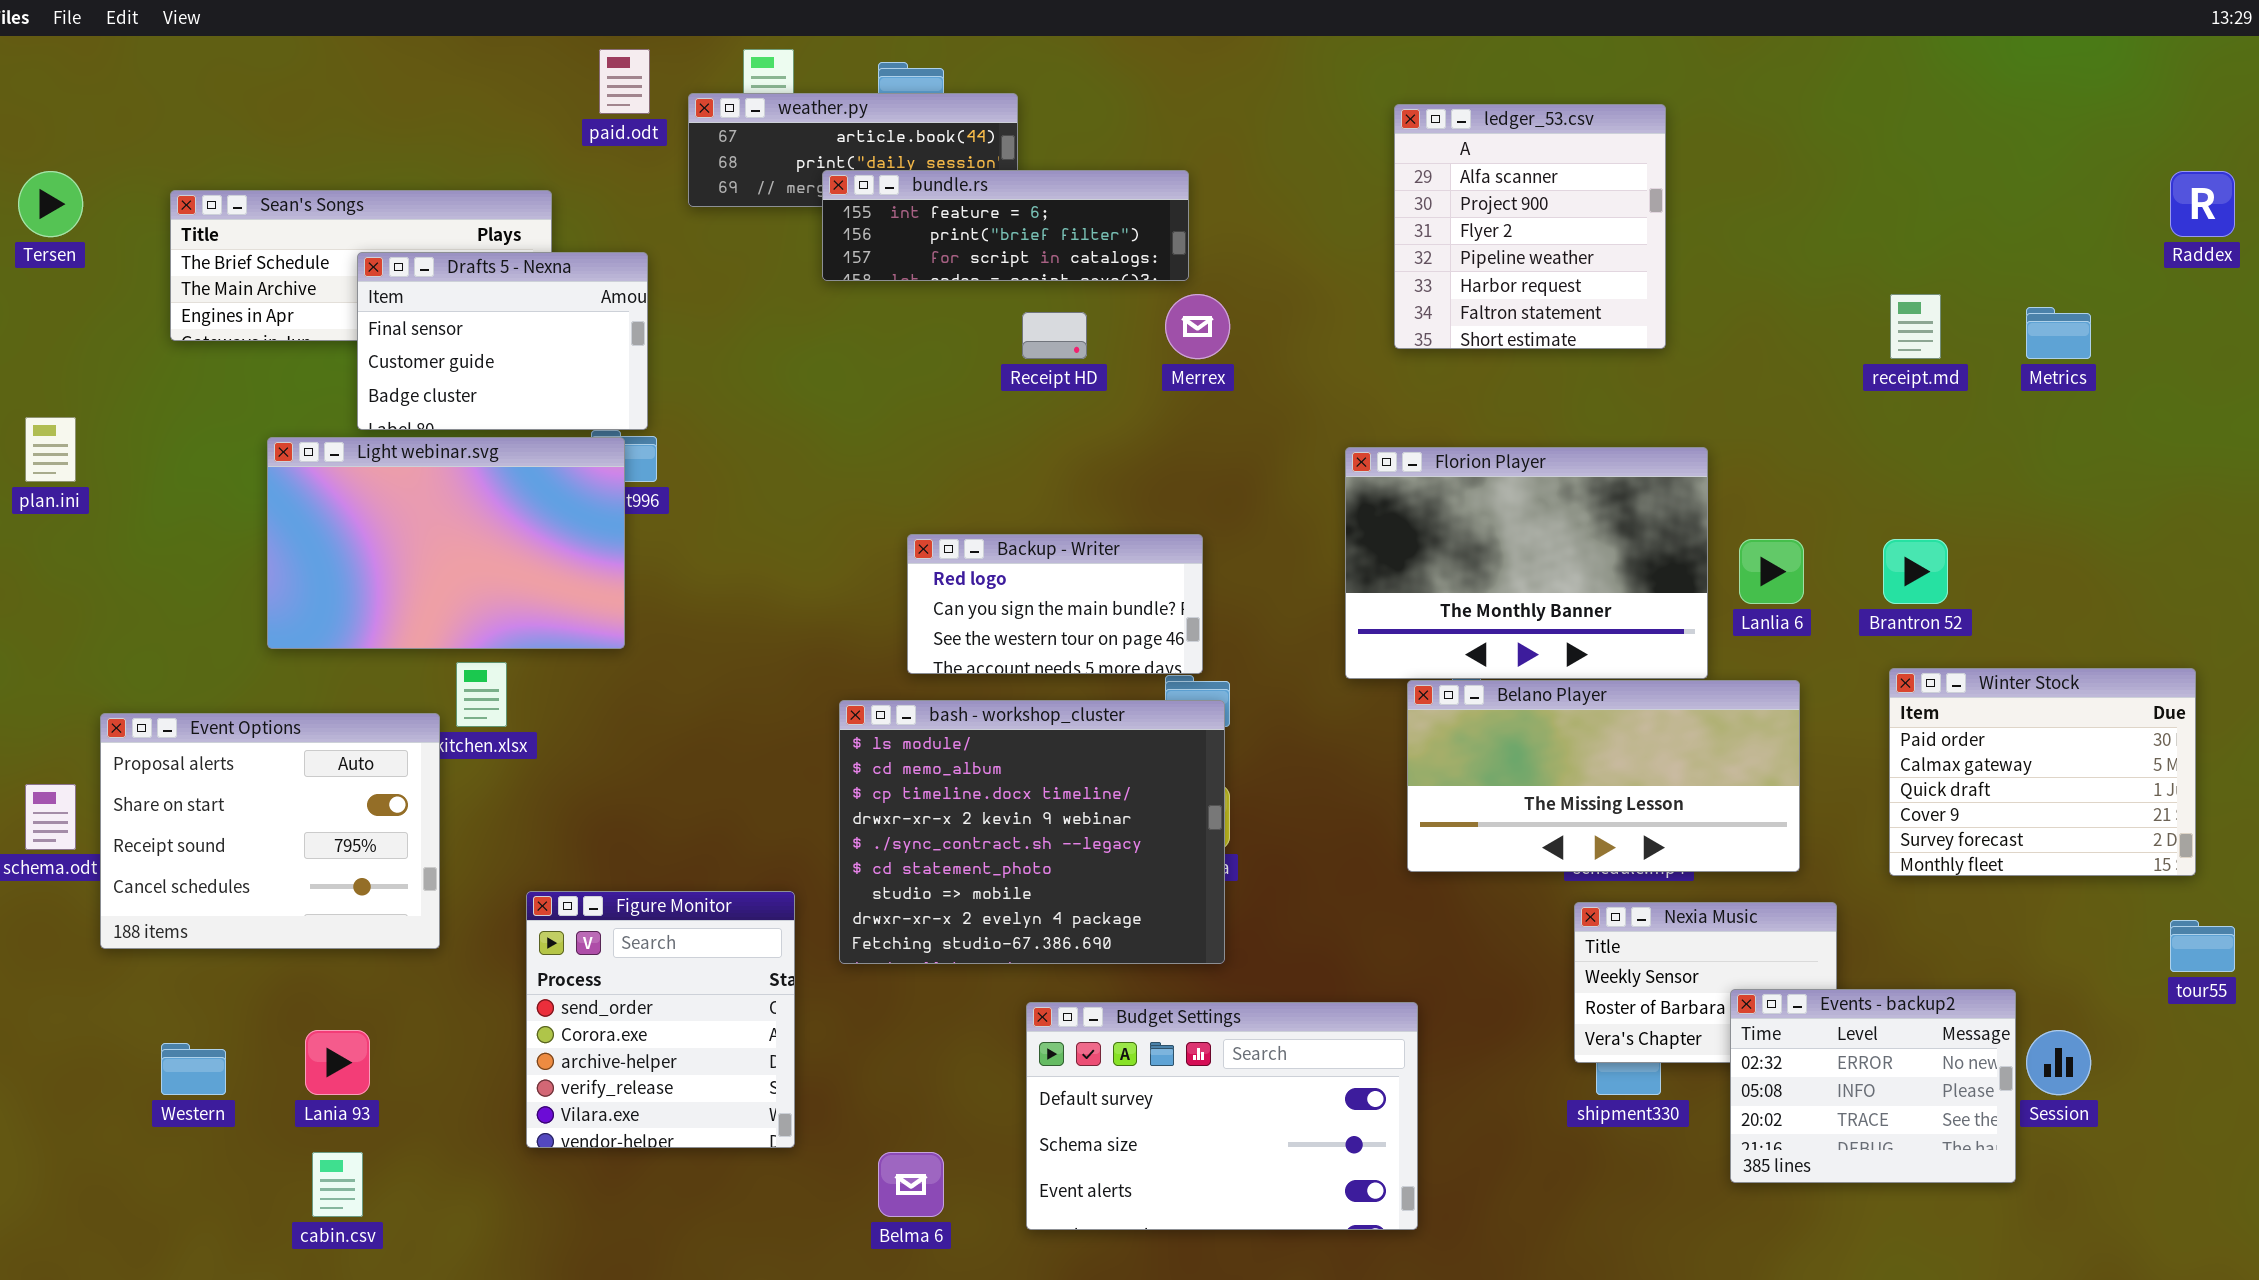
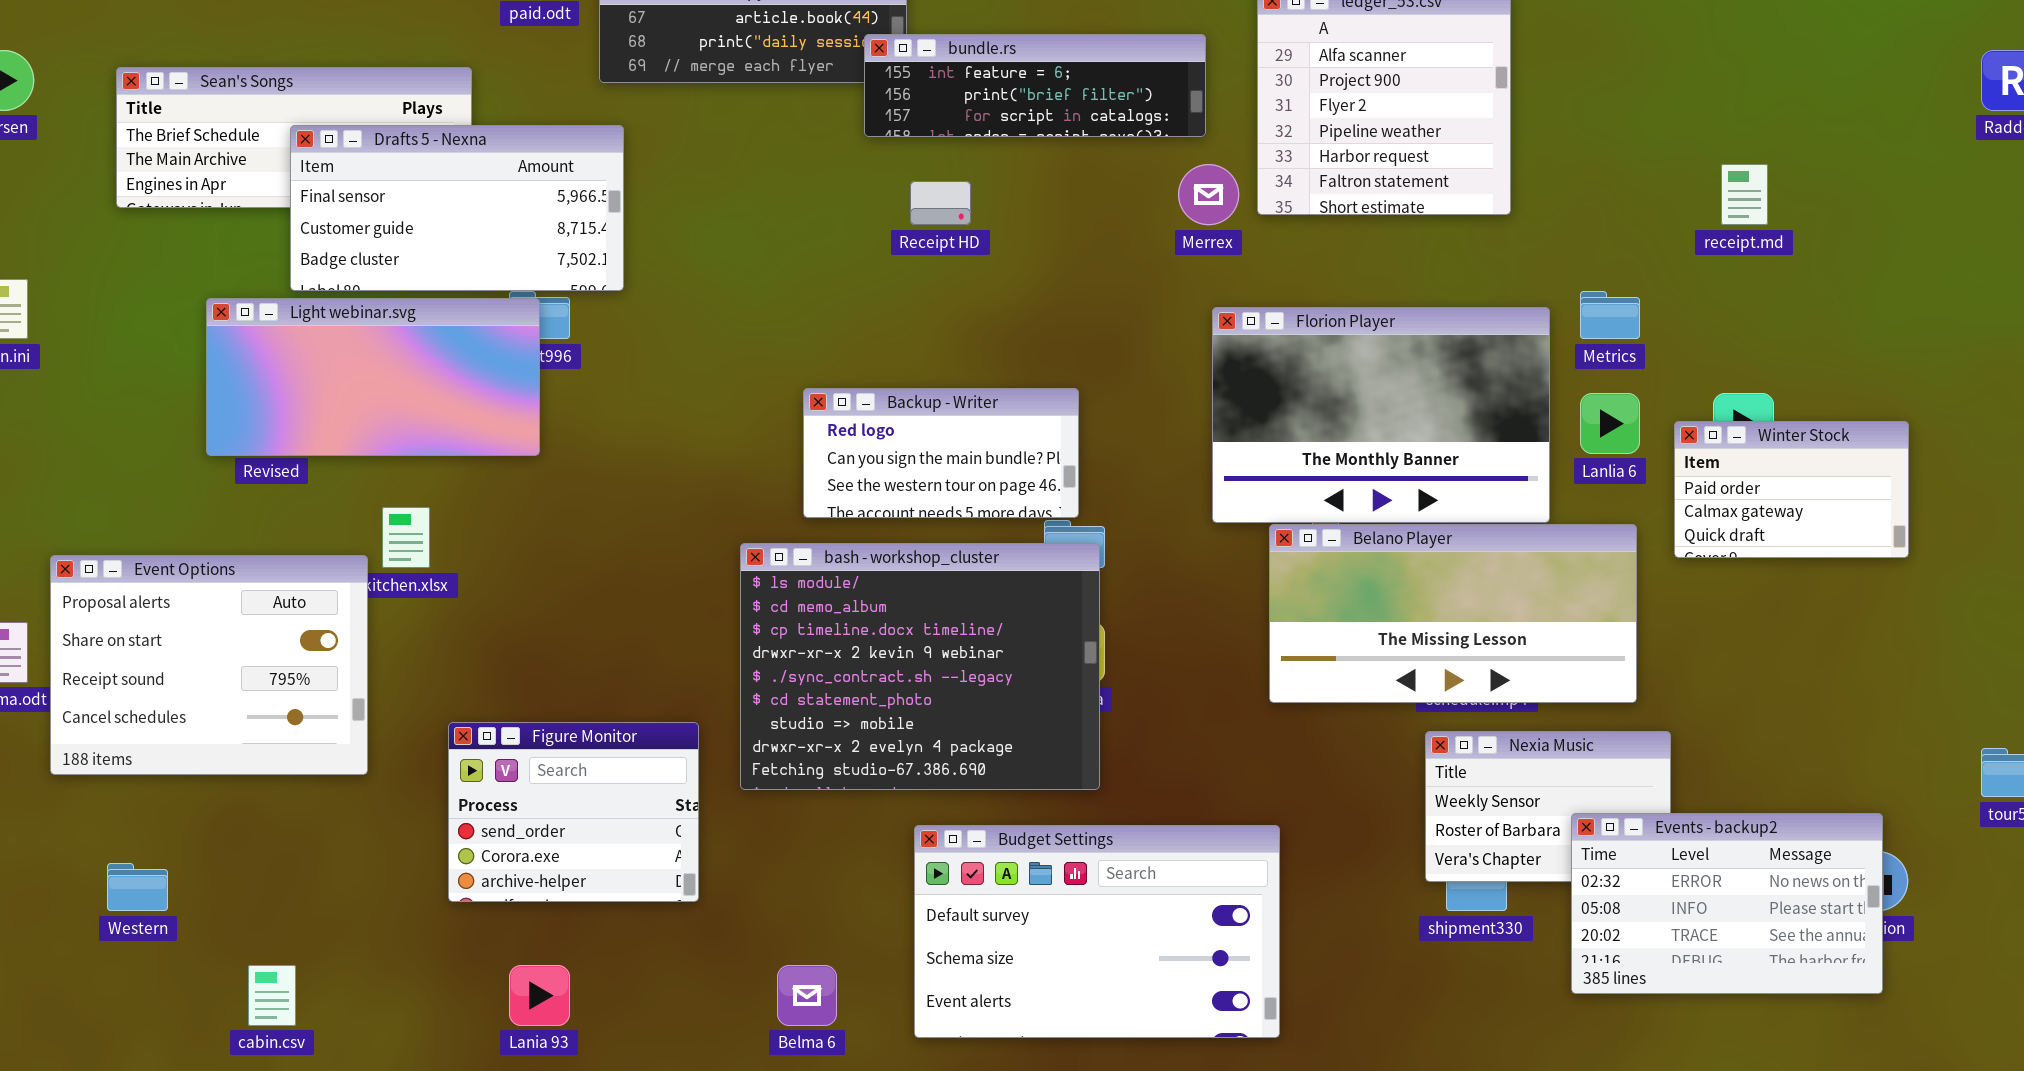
bundle.rs: [822,170,1189,281] -> [864,34,1206,137], moved
Drafts 5 - Nexna: [357,252,648,430] -> [290,125,624,291], resized
Merrex: [1165,294,1230,359] -> [1178,164,1239,225], moved
Metrics: [2026,307,2091,359] -> [1580,291,1640,339], moved
Light webinar.svg: [267,437,625,649] -> [206,298,540,456], resized
Winter Stock: [1889,668,2196,876] -> [1674,421,1909,558], moved, resized
Figure Monitor: [526,891,795,1148] -> [448,722,699,902], resized
Events - backup2: [1730,989,2016,1183] -> [1571,813,1883,994], resized
Lania 93: [305,1030,370,1095] -> [509,965,570,1026], moved

